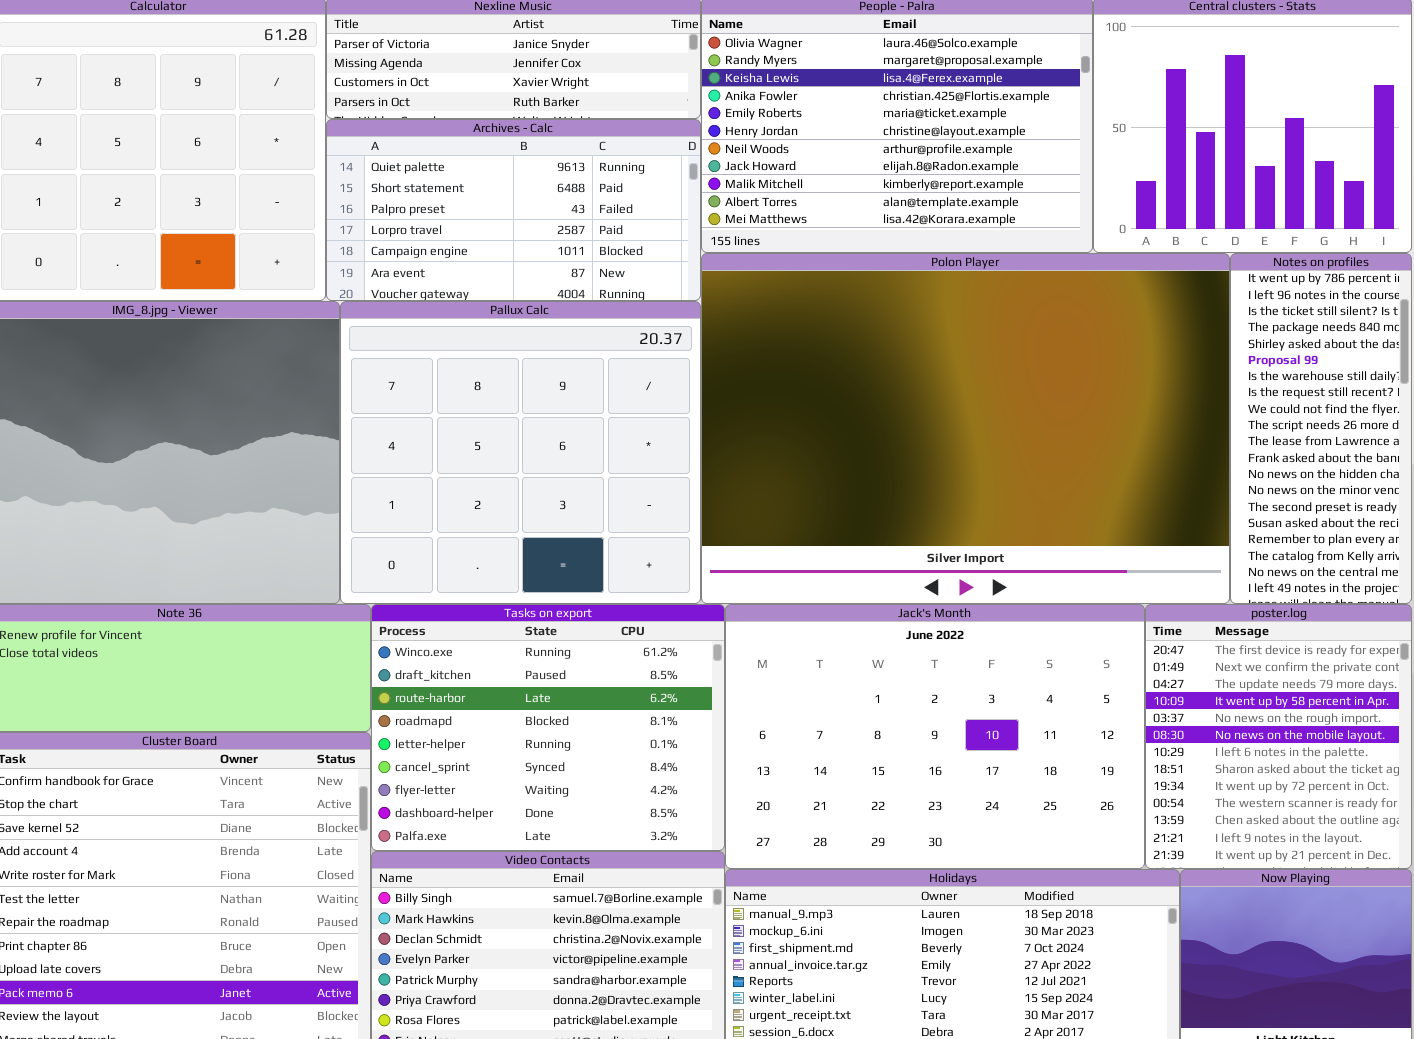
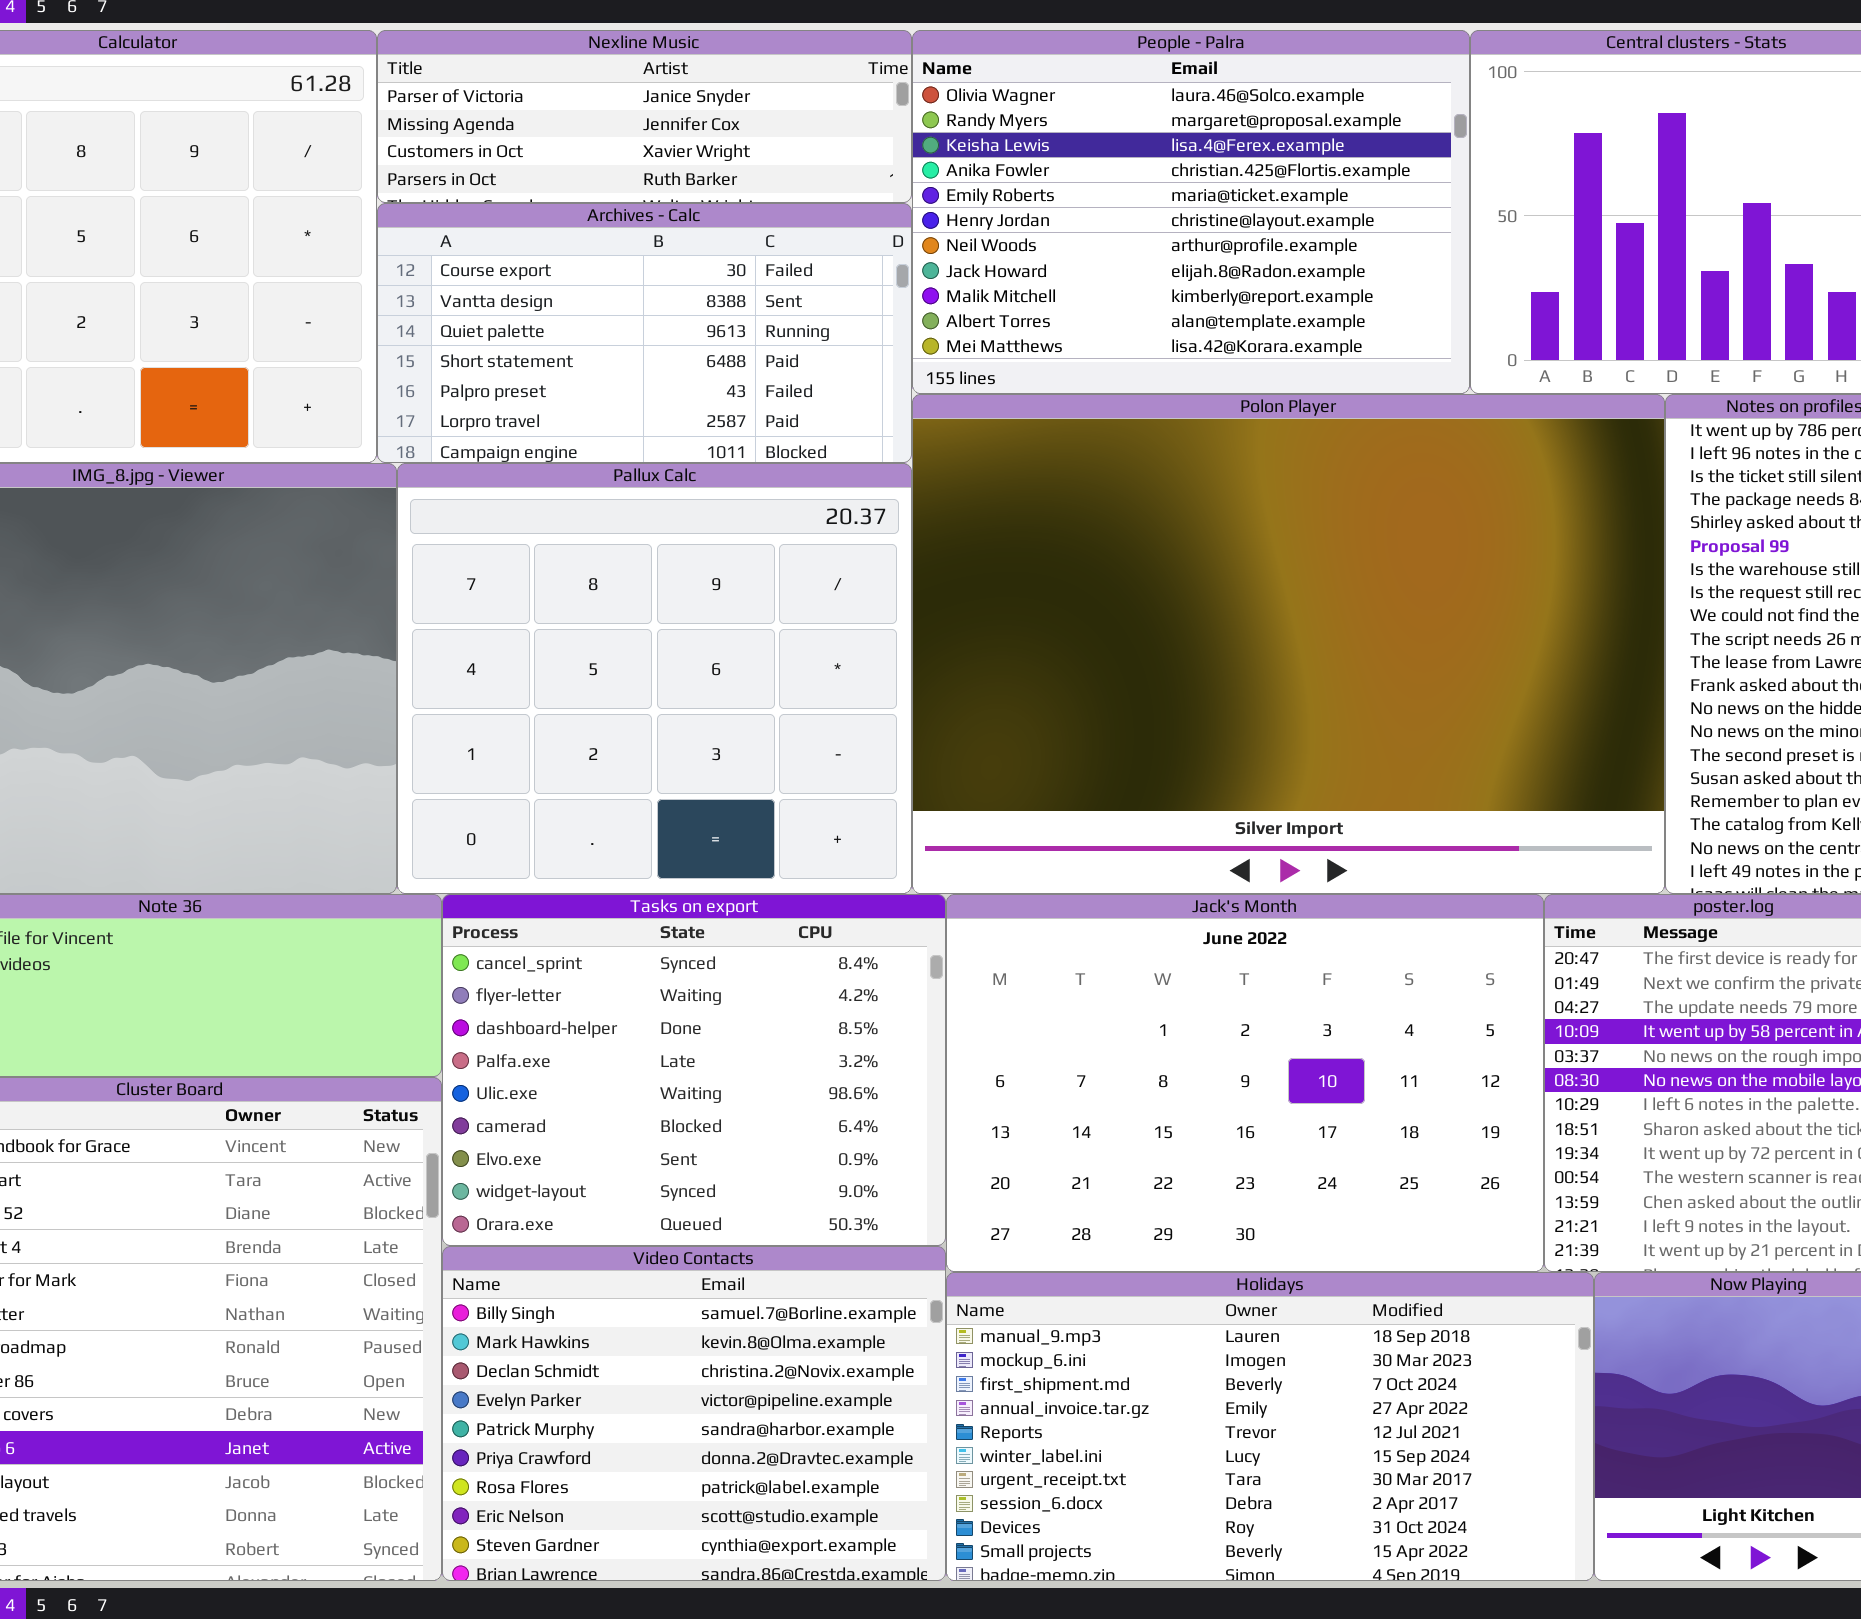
Archives - Calc: [326,119,701,301] -> [377,203,912,463], scrolled up 2 rows
Tasks on export: [371,604,725,851] -> [442,894,946,1246], scrolled down 5 rows

